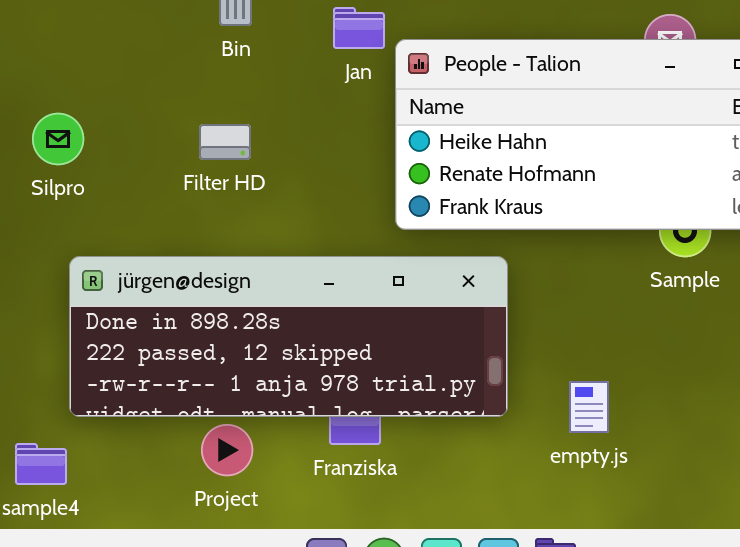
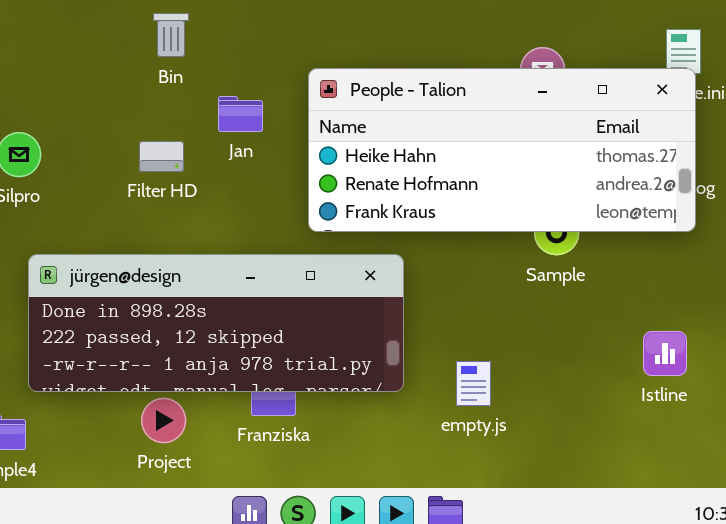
Jan: [333,7,385,49] -> [218,96,263,132], moved

